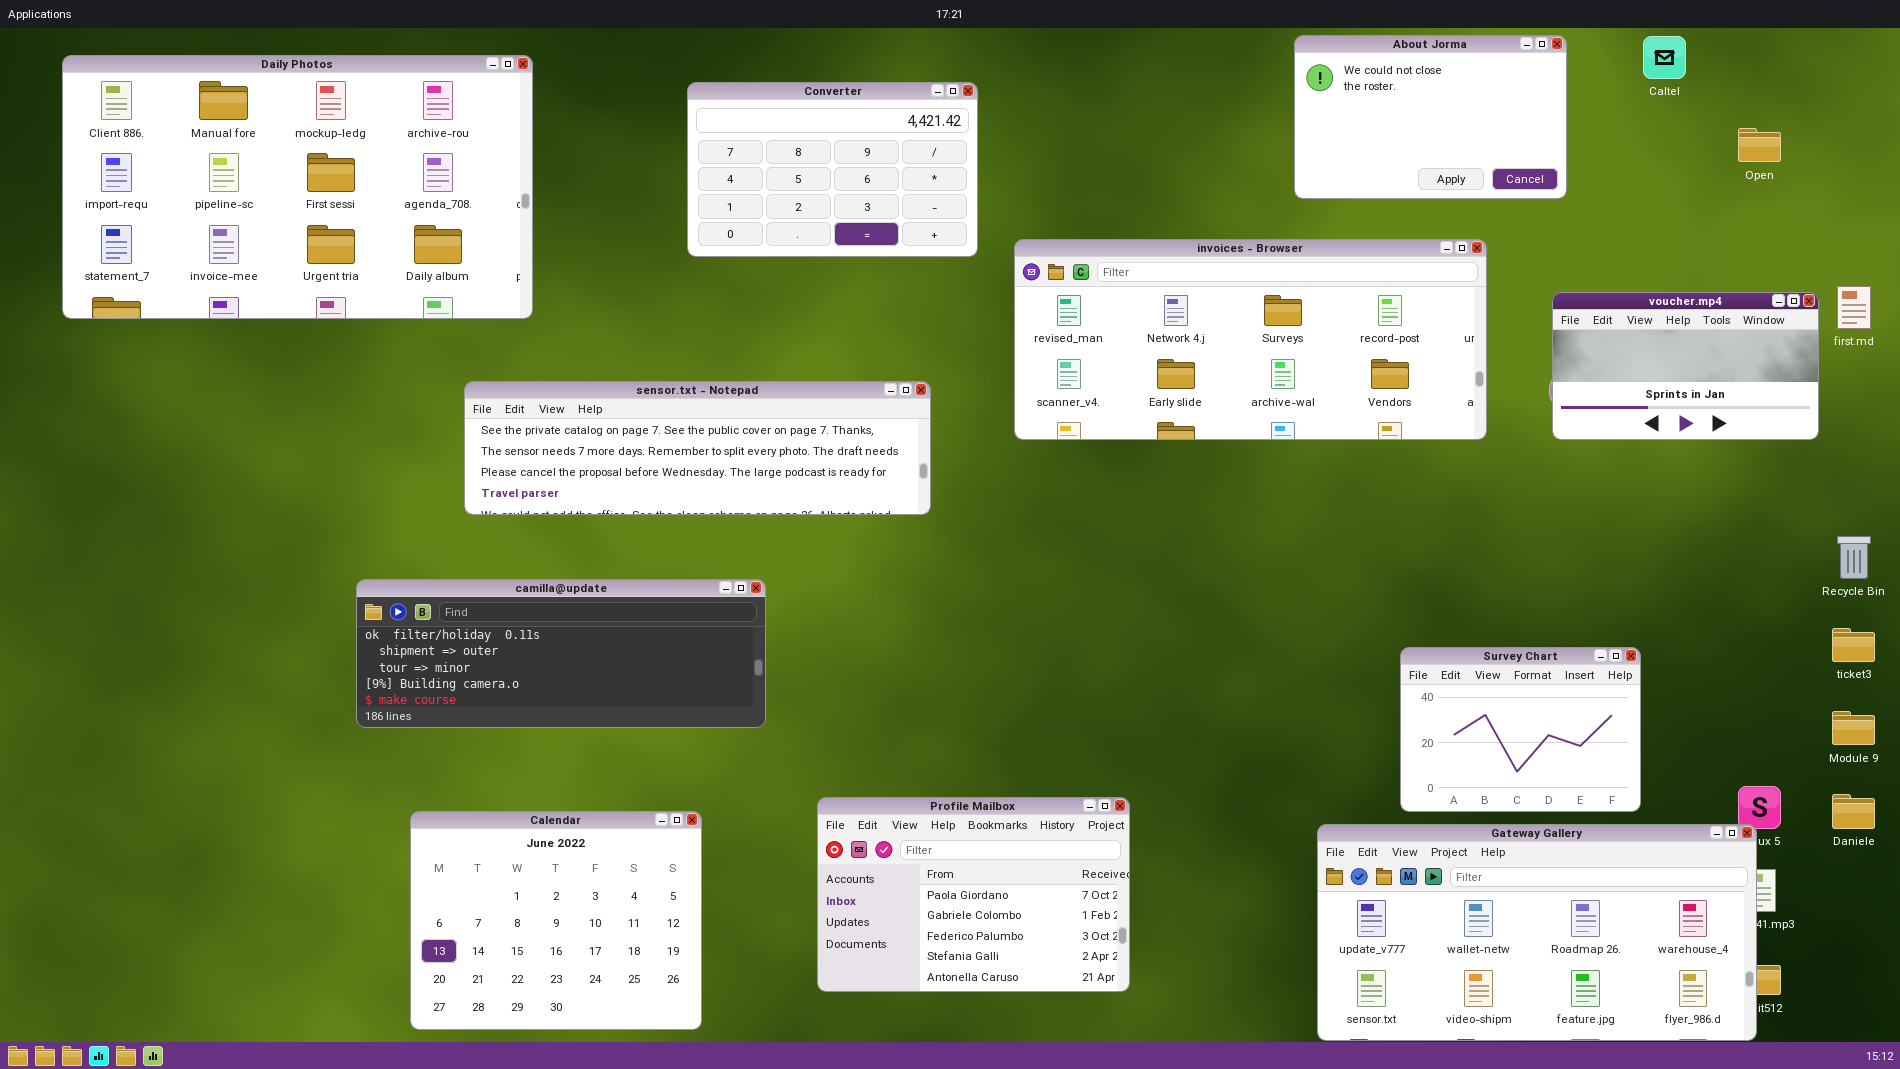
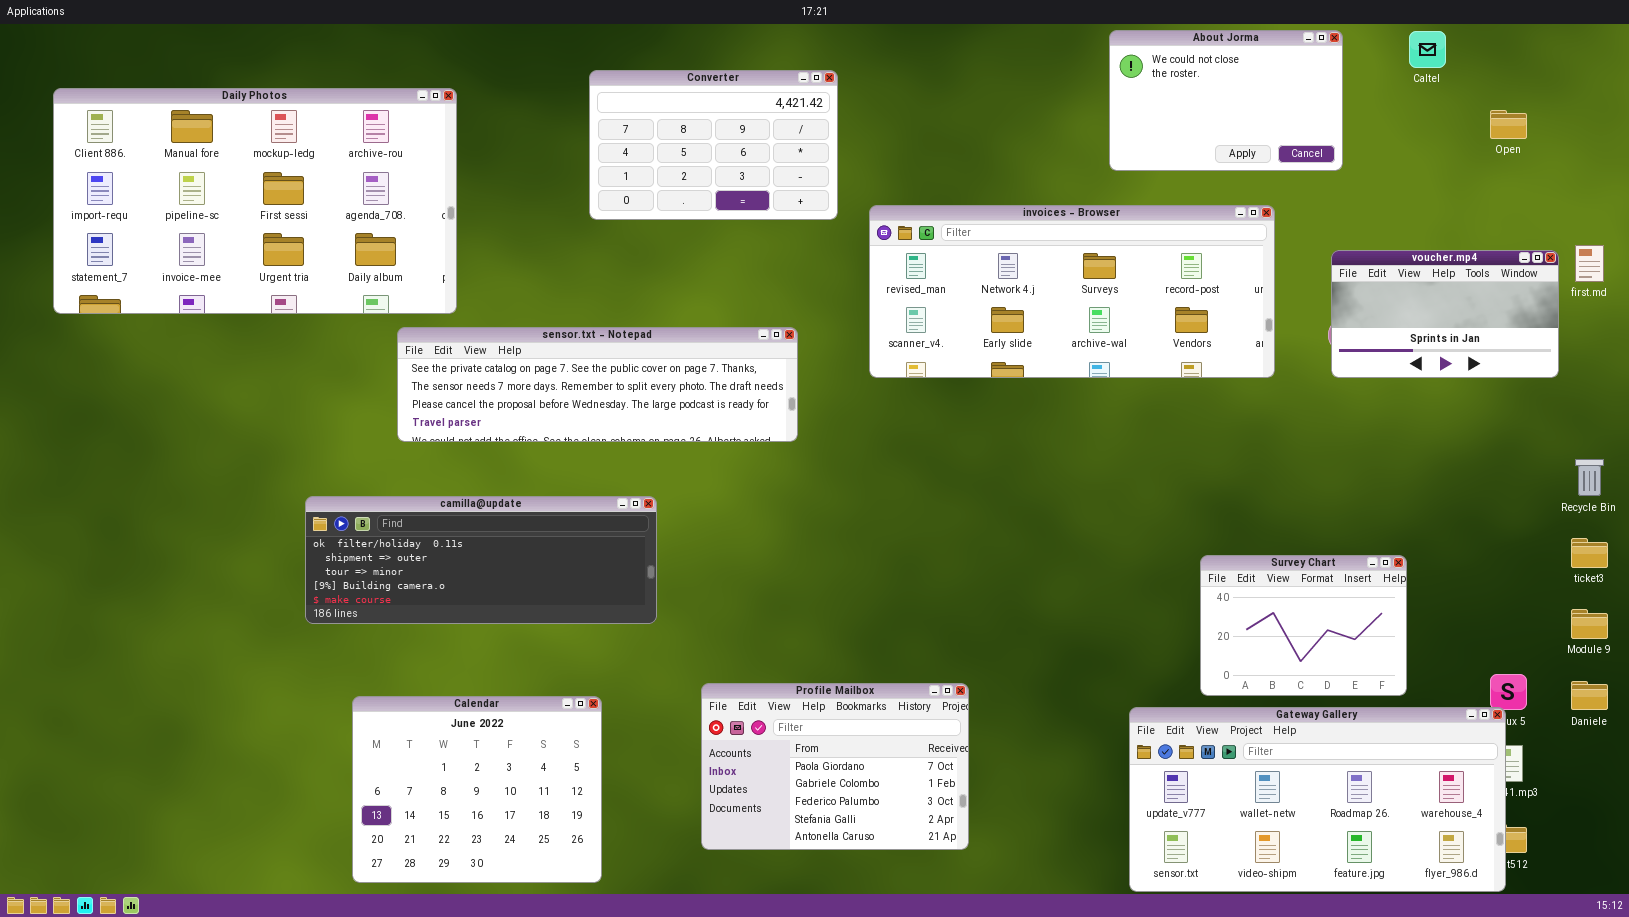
Daily Photos: [62,55,533,319] -> [53,88,457,314], moved

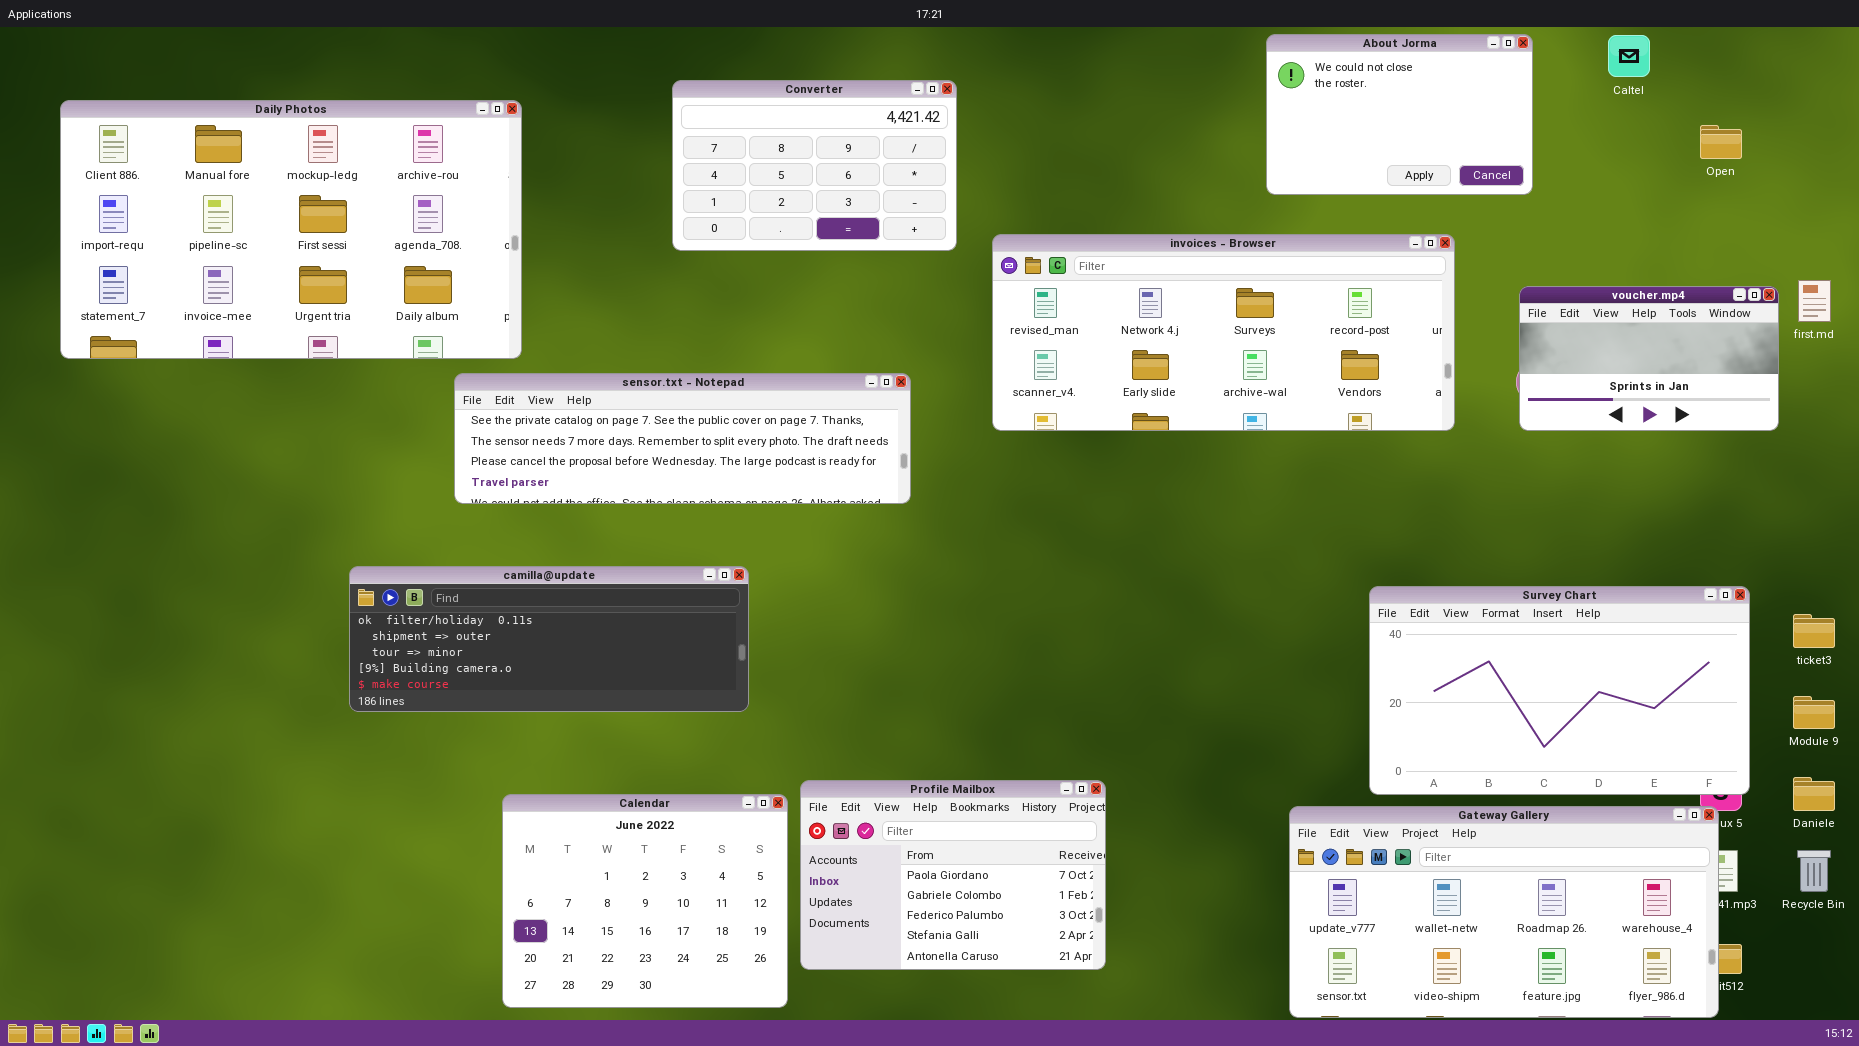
Recycle Bin: [1575,459,1604,496] -> [1797,850,1831,892], moved
Survey Chart: [1200,555,1407,696] -> [1369,586,1750,795], resized
Calendar: [352,696,602,883] -> [502,794,788,1008], moved

